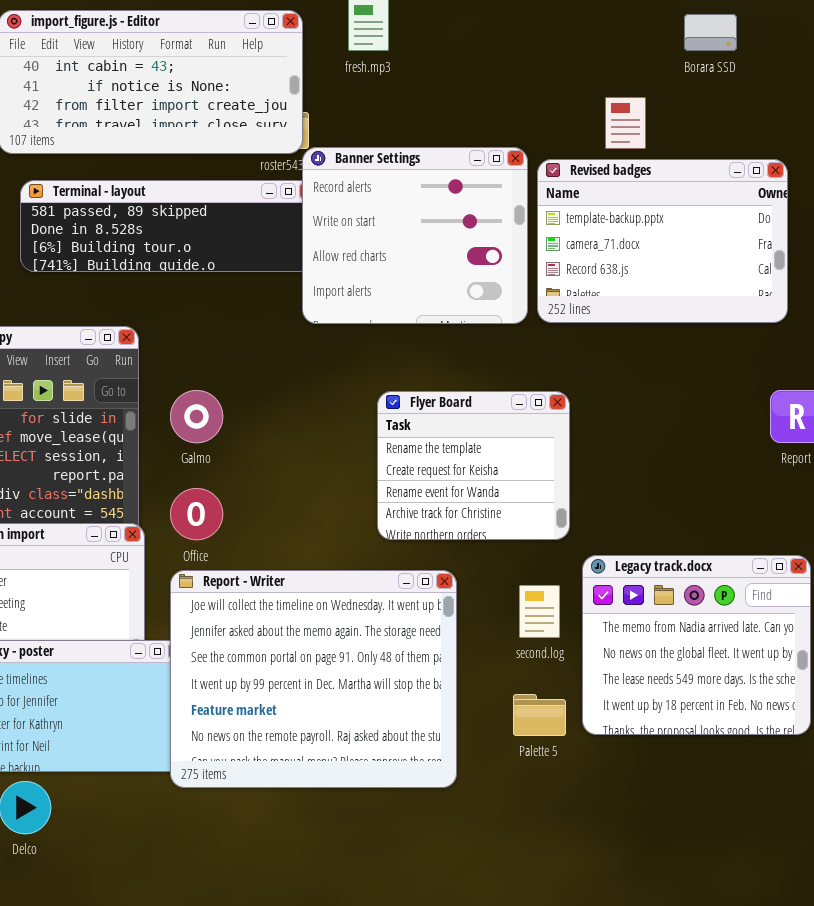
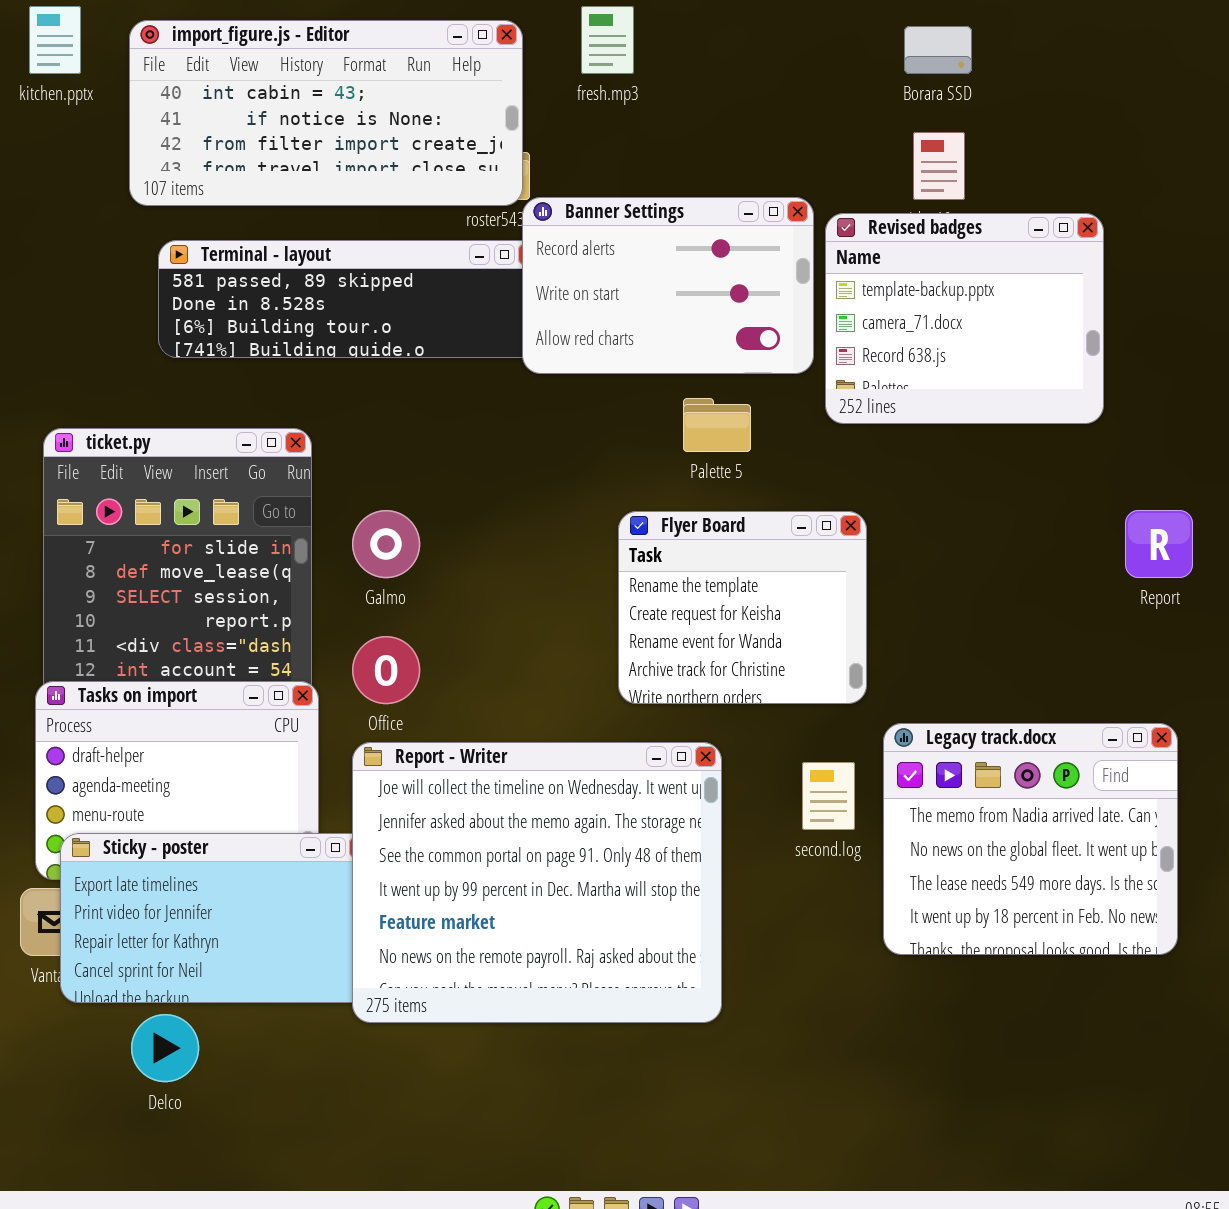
Borara SSD: [684,14,737,51] -> [904,26,972,74], moved
Banner Settings: [302,147,528,324] -> [522,197,814,374], resized
Revised badges: [537,159,788,323] -> [825,213,1104,424], resized
Palette 5: [513,694,566,736] -> [683,398,751,452], moved

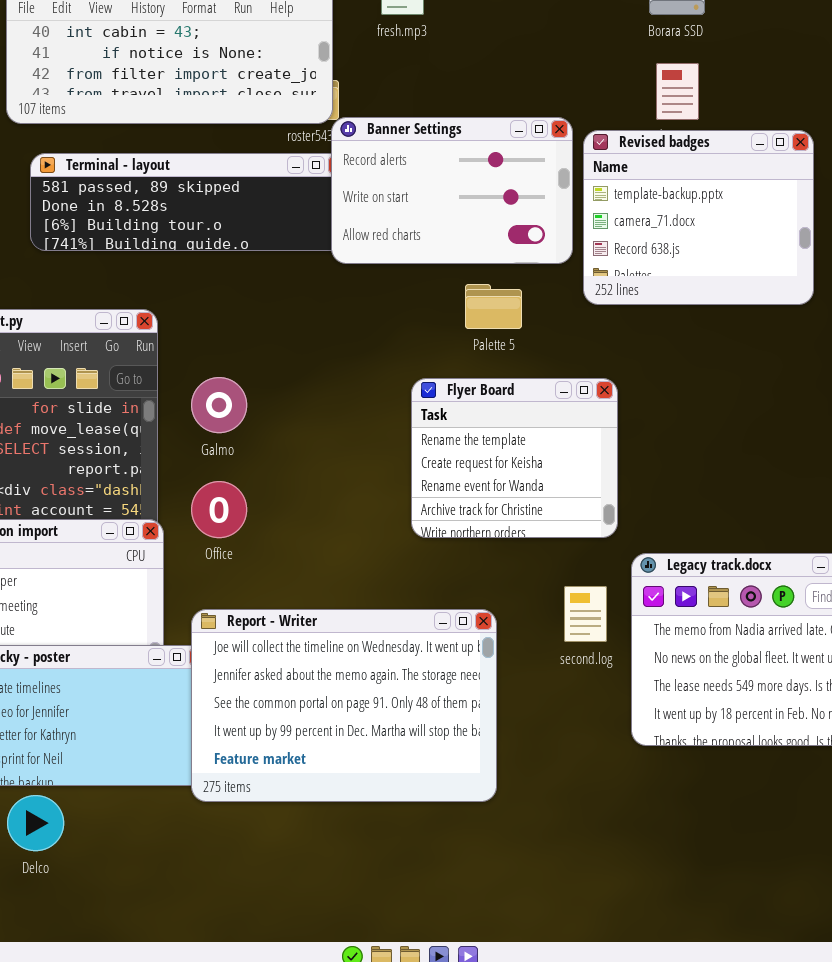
Report - Writer: [352,742,722,1023] -> [191,609,497,802], resized

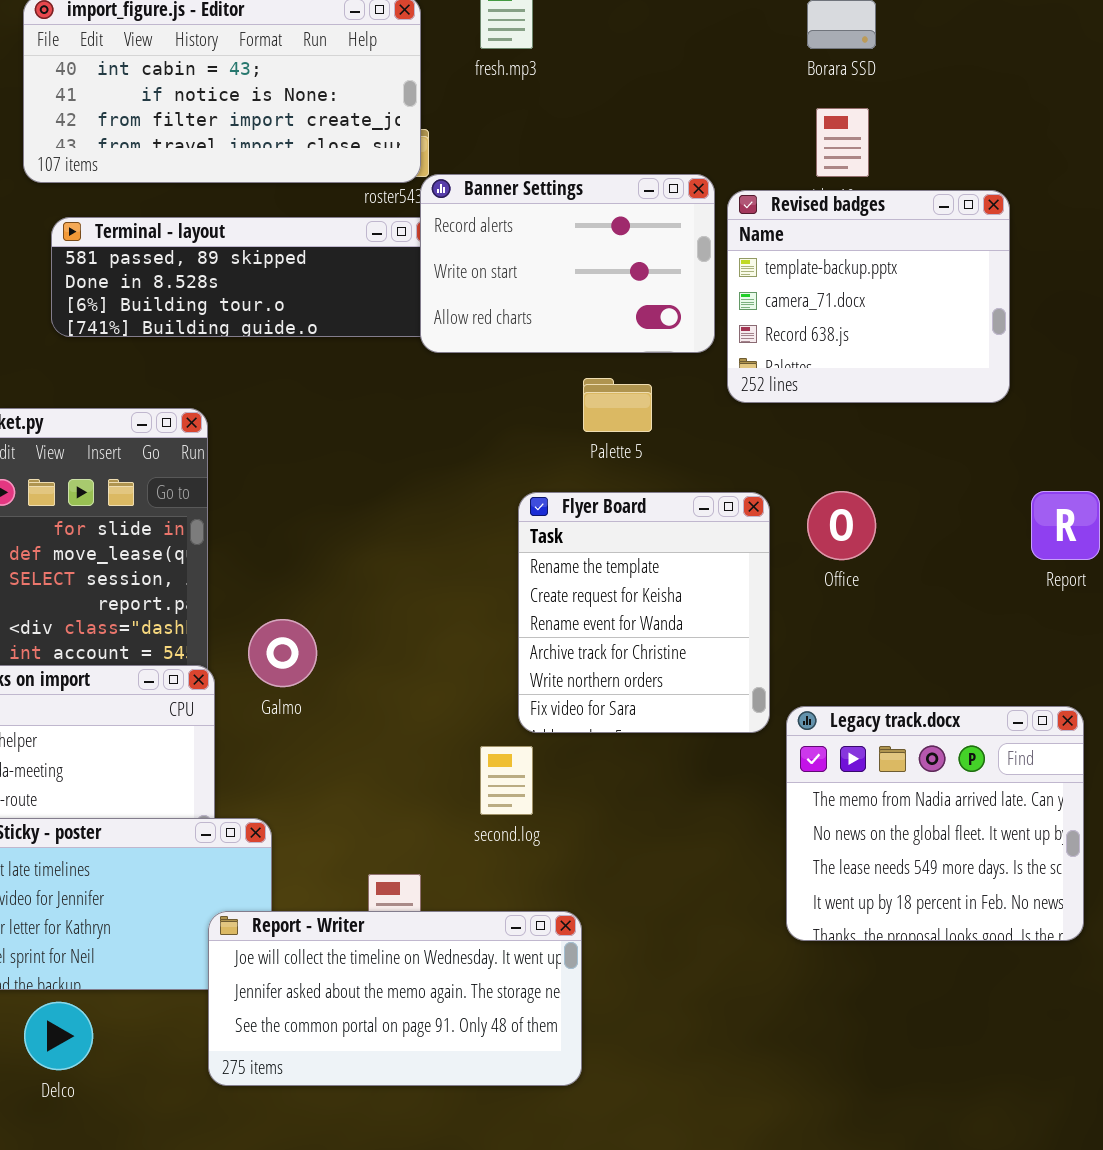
Galmo: [191,377,247,433] -> [248,619,317,687], moved
Flyer Board: [411,378,618,538] -> [518,492,770,733], resized
Office: [191,481,247,538] -> [807,491,876,560], moved
second.log: [564,586,607,642] -> [480,746,533,815], moved
Report - Writer: [191,609,497,802] -> [208,911,582,1086], moved, resized

